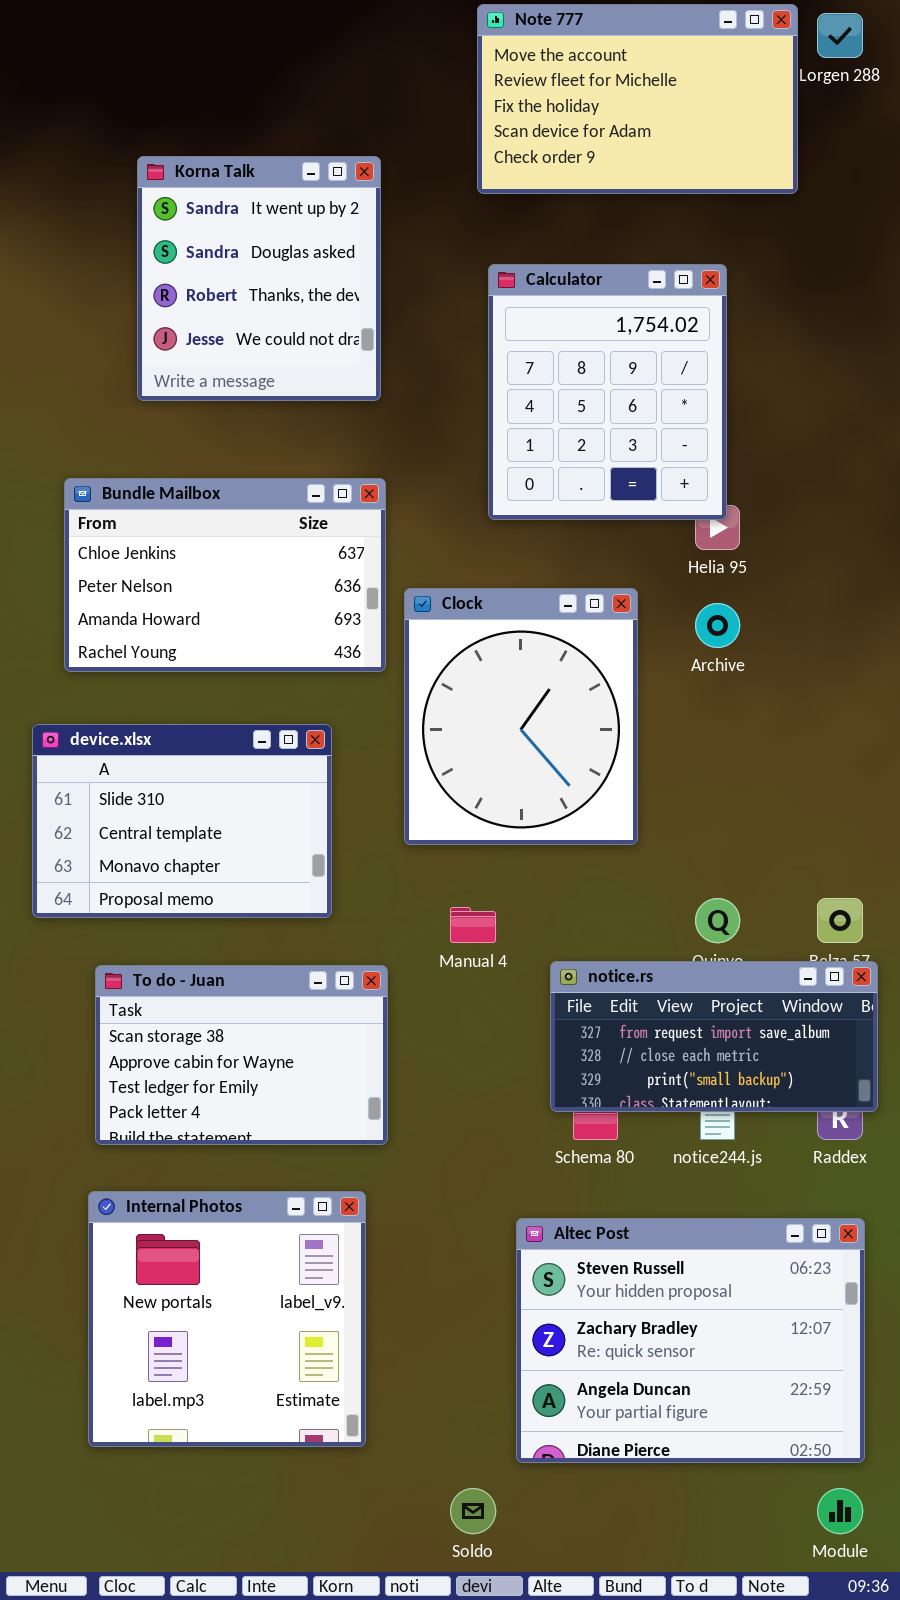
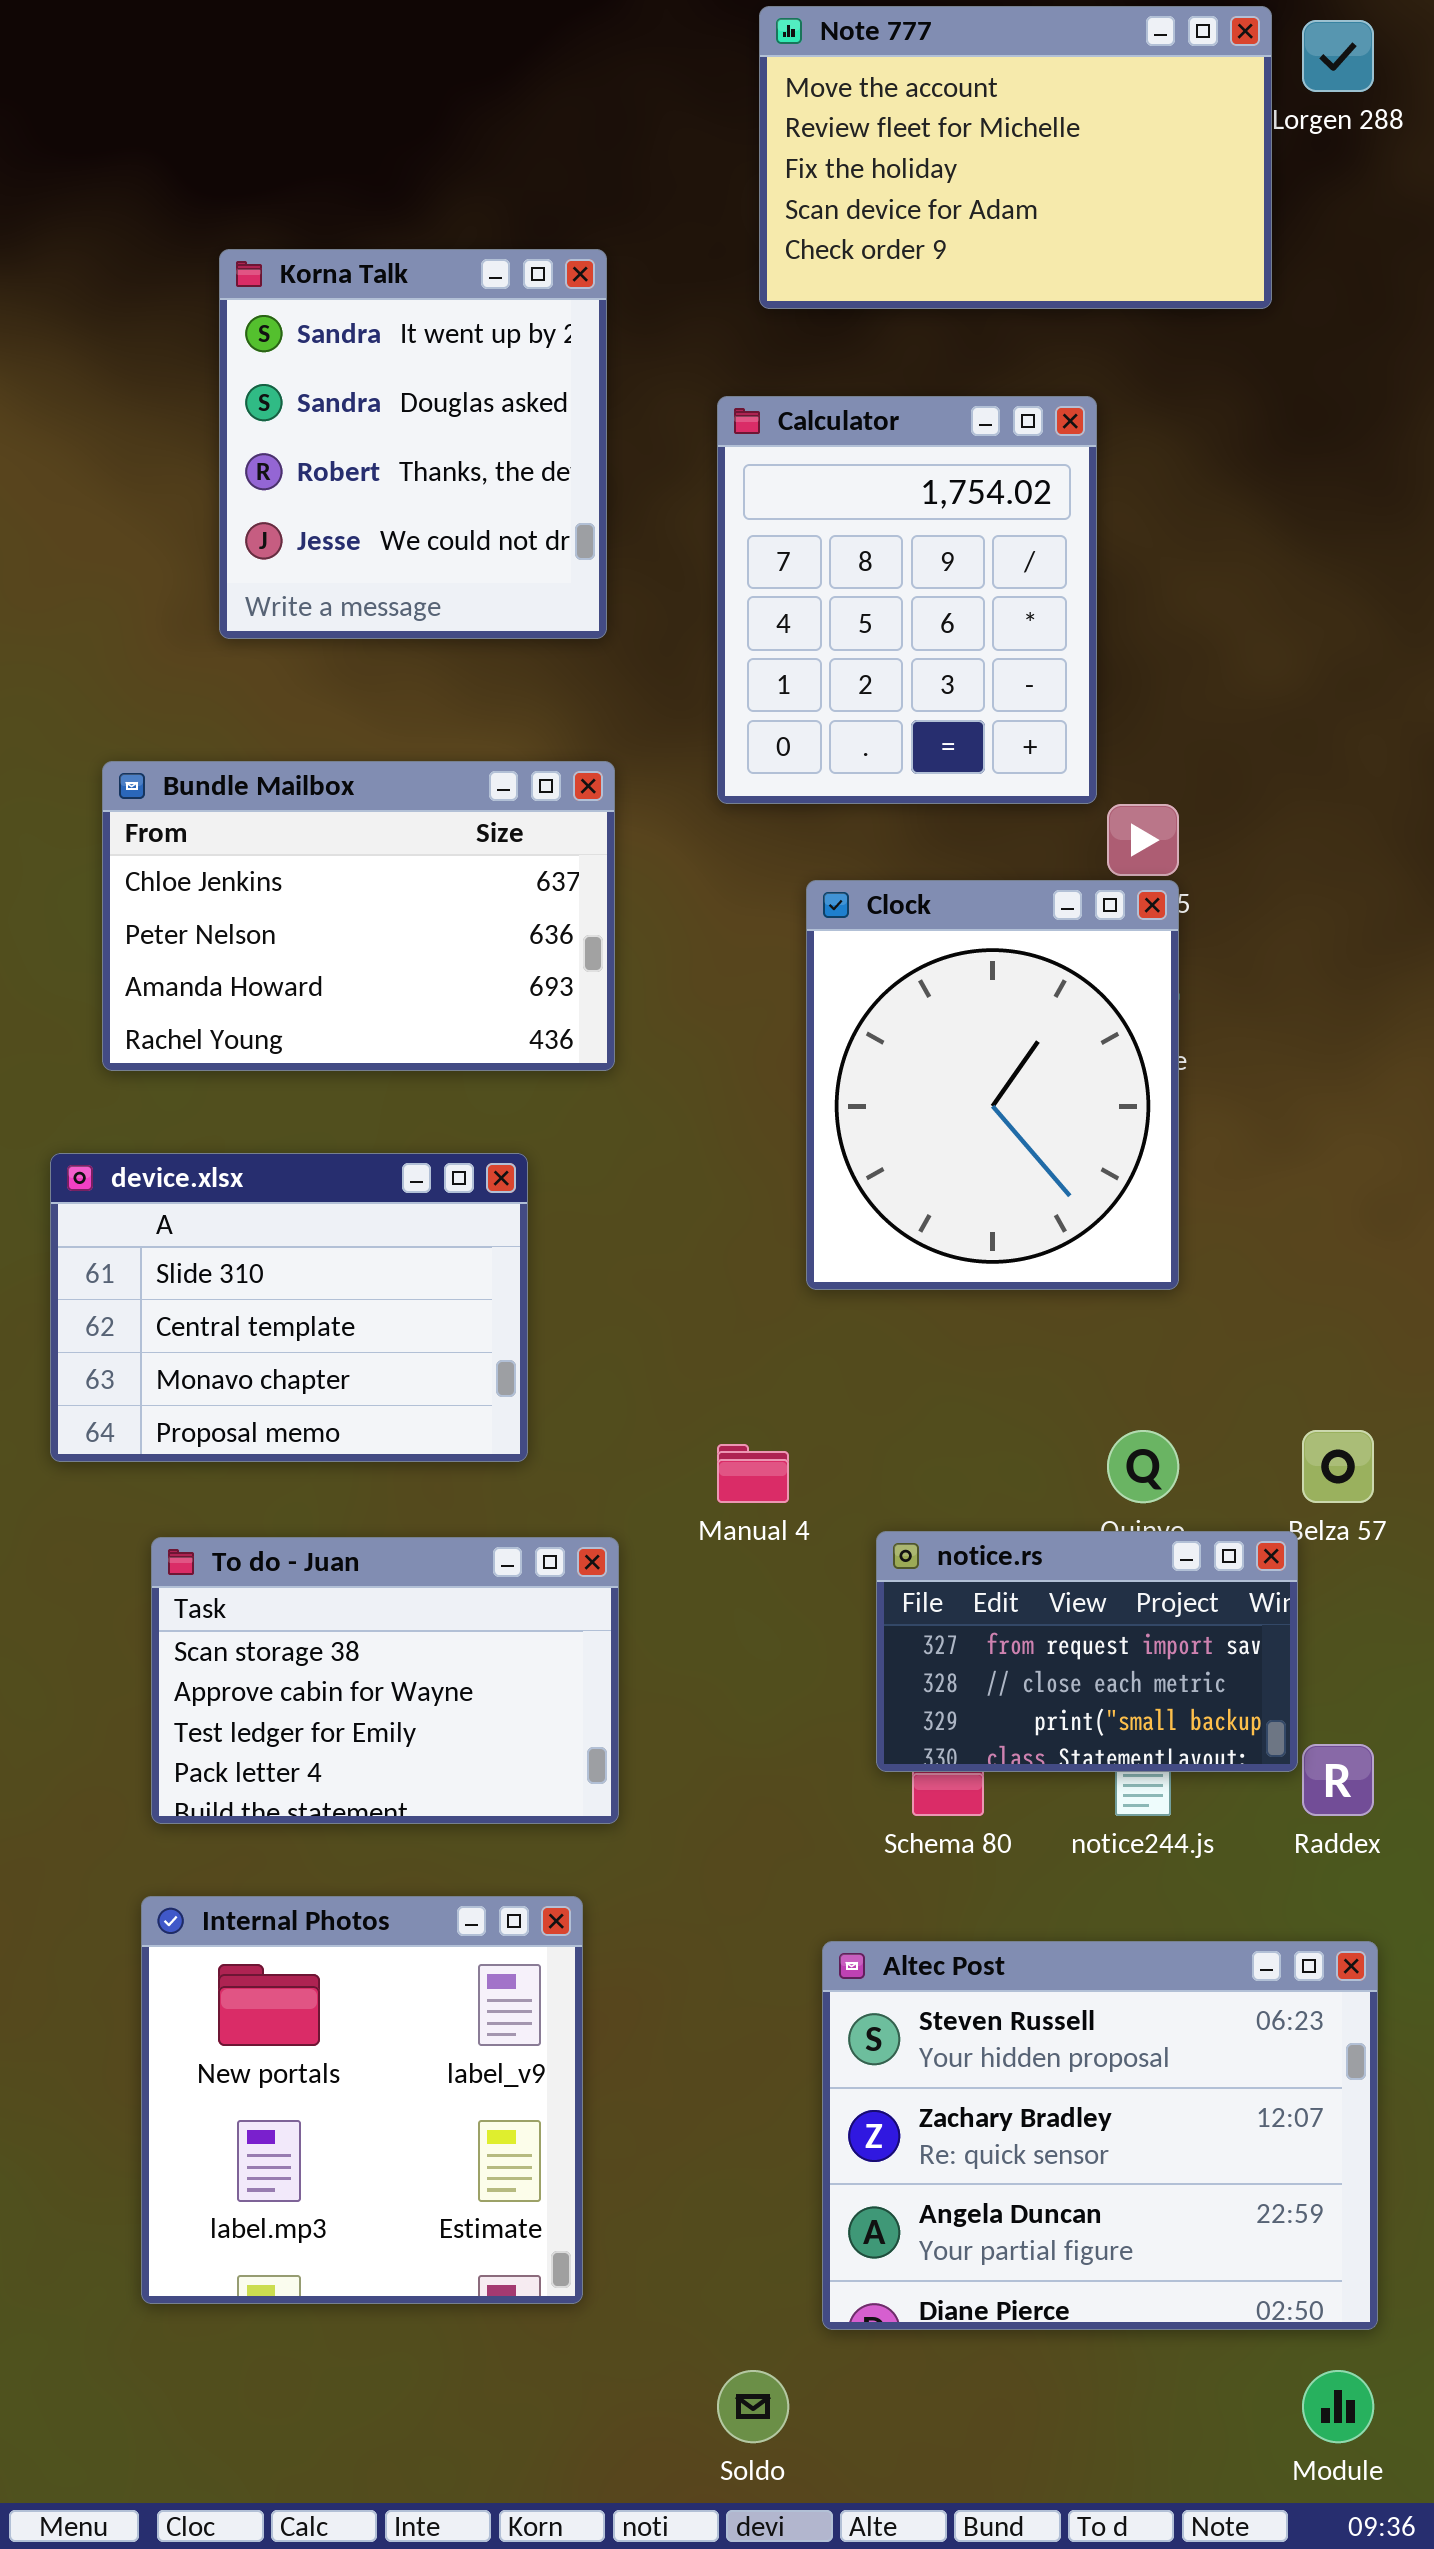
Calculator: [488,264,727,520] -> [717,396,1097,804], moved
Clock: [404,588,638,845] -> [806,880,1179,1290], moved
notice.rs: [550,961,878,1112] -> [876,1531,1298,1772], resized

